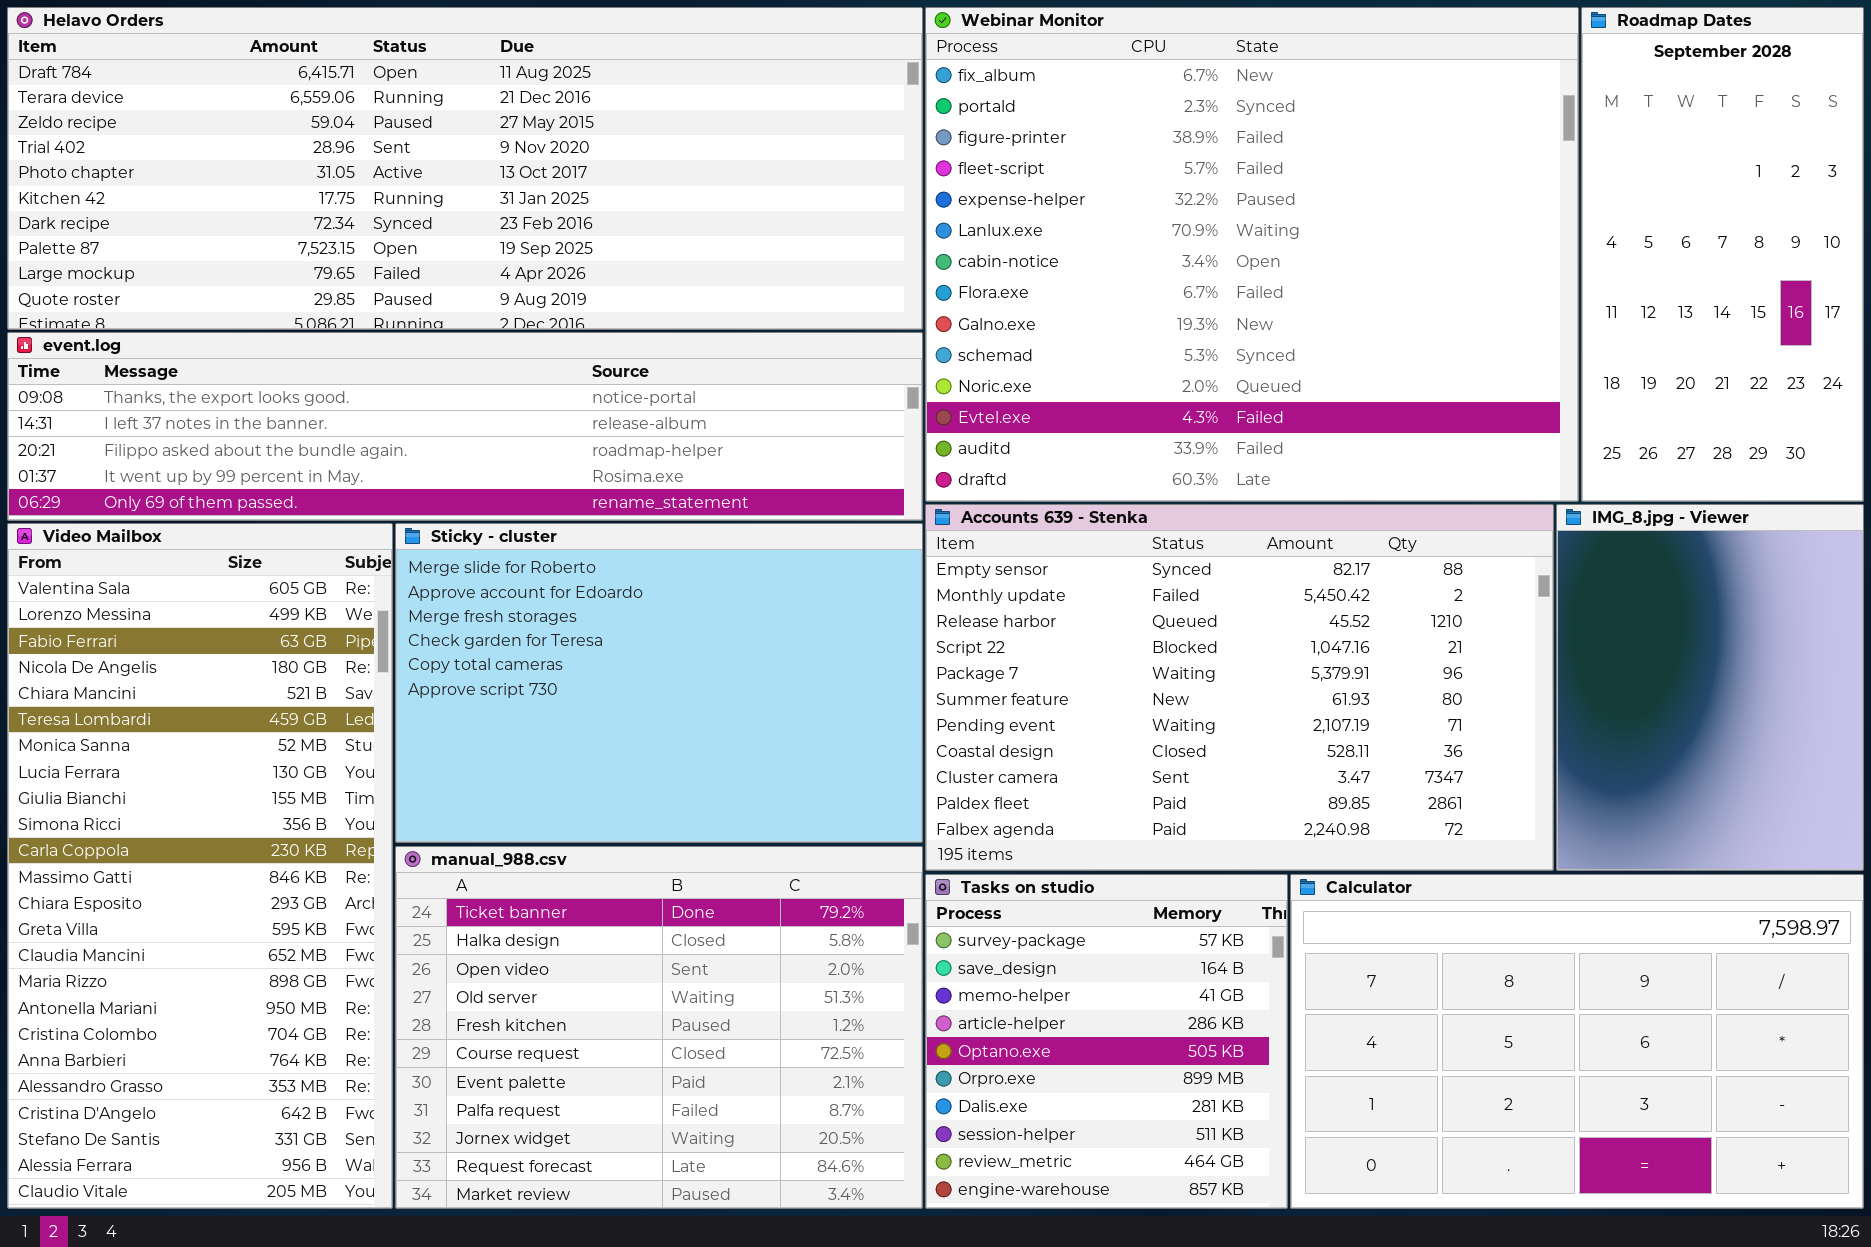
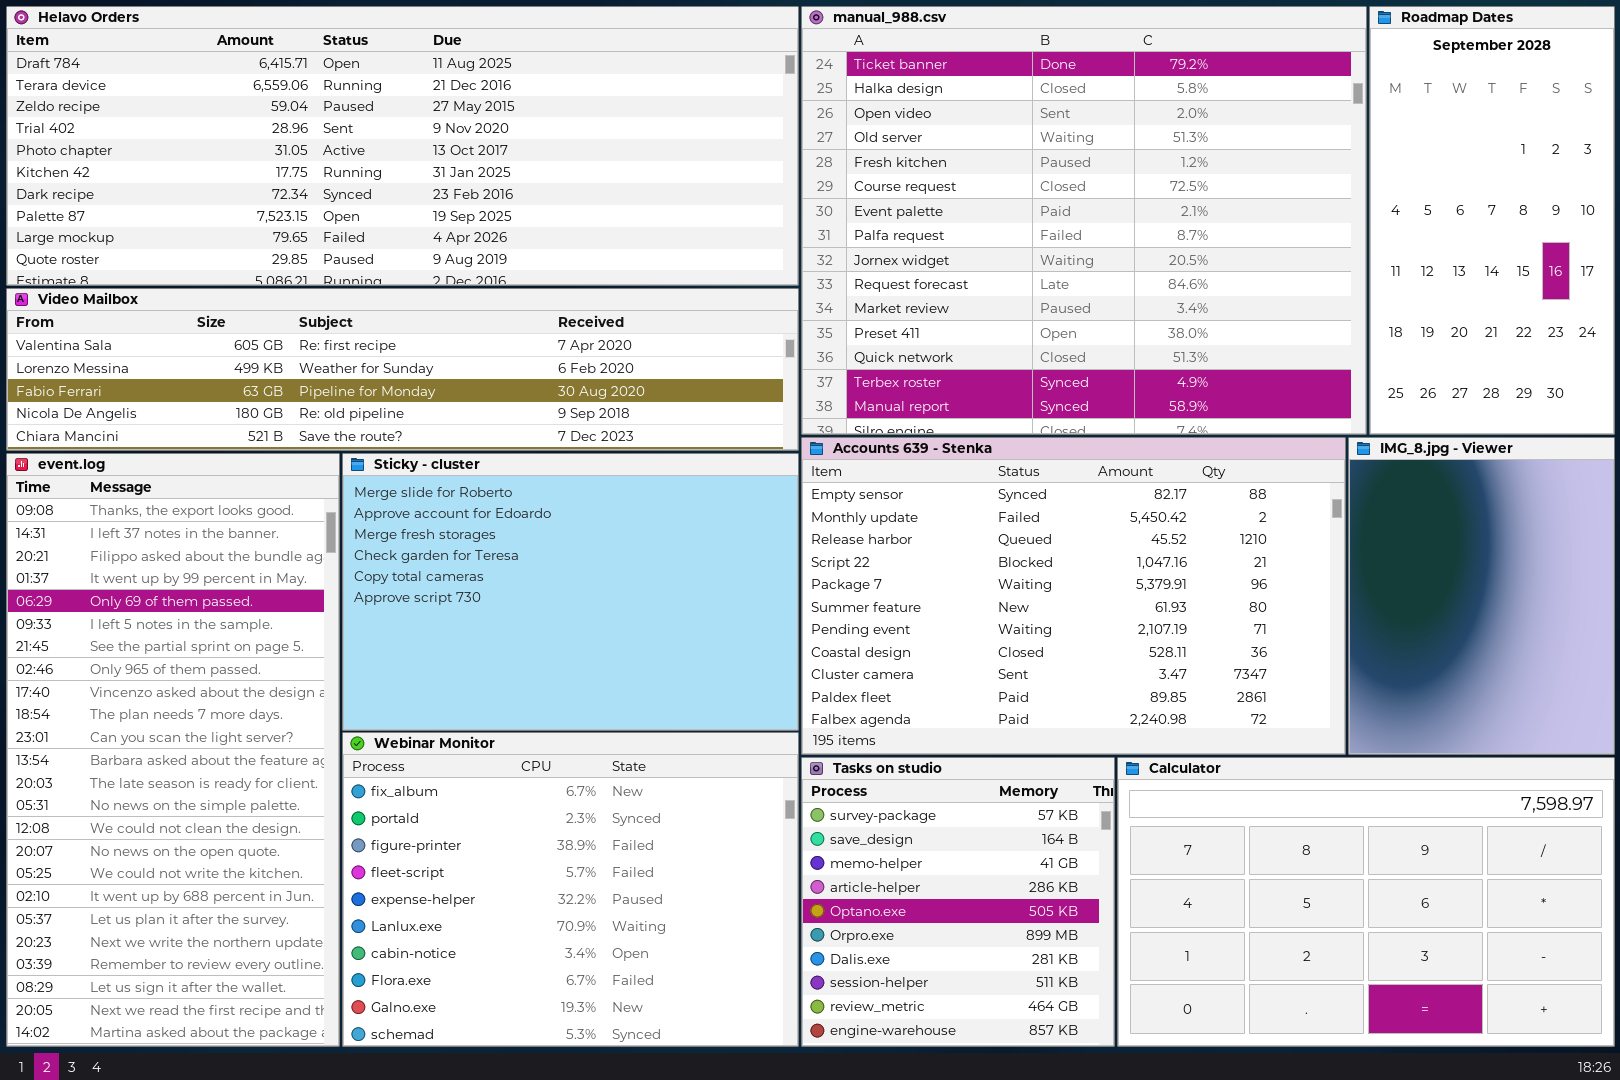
Webinar Monitor: [925,7,1579,502] -> [342,732,799,1047], moved, resized
event.log: [7,332,923,521] -> [6,453,340,1047], moved, resized
Video Mailbox: [7,523,393,1209] -> [6,288,799,451], moved, resized
manual_988.csv: [395,846,923,1209] -> [801,6,1367,435], moved, resized

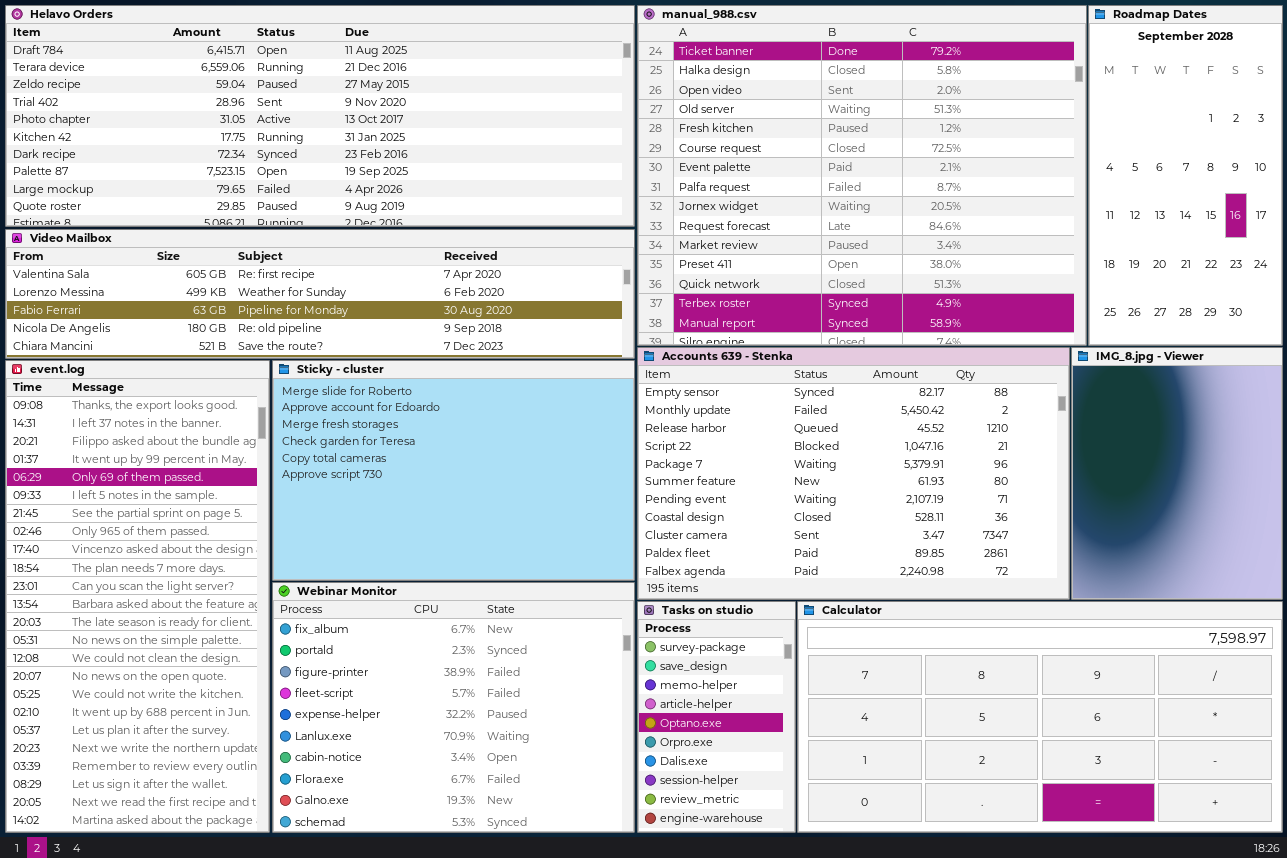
Tasks on studio: [801,757,1115,1047] -> [637,601,796,833], resized
Calculator: [1117,757,1615,1047] -> [797,601,1283,833], resized

